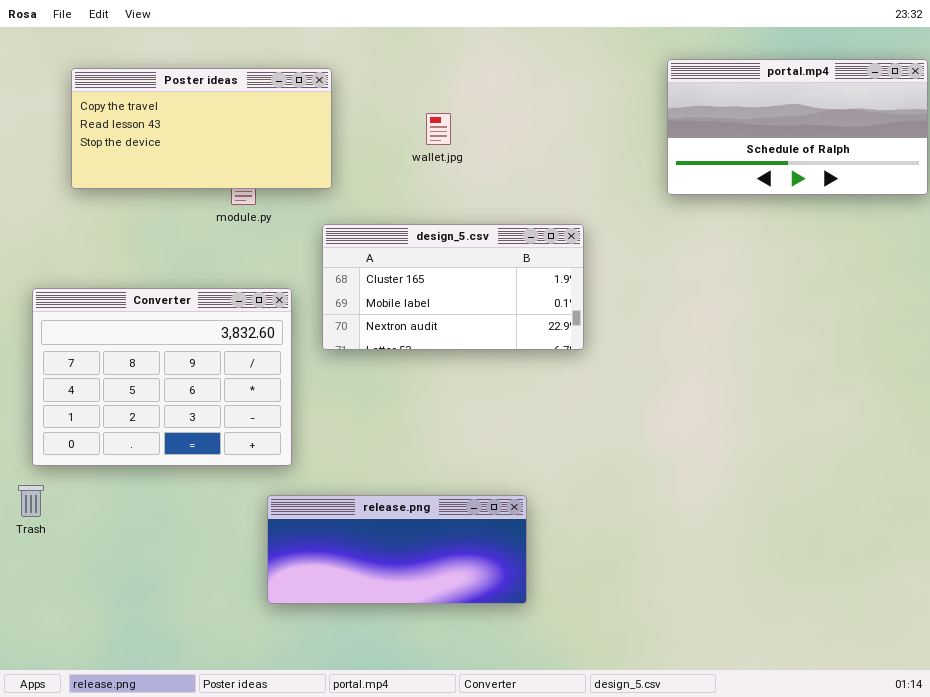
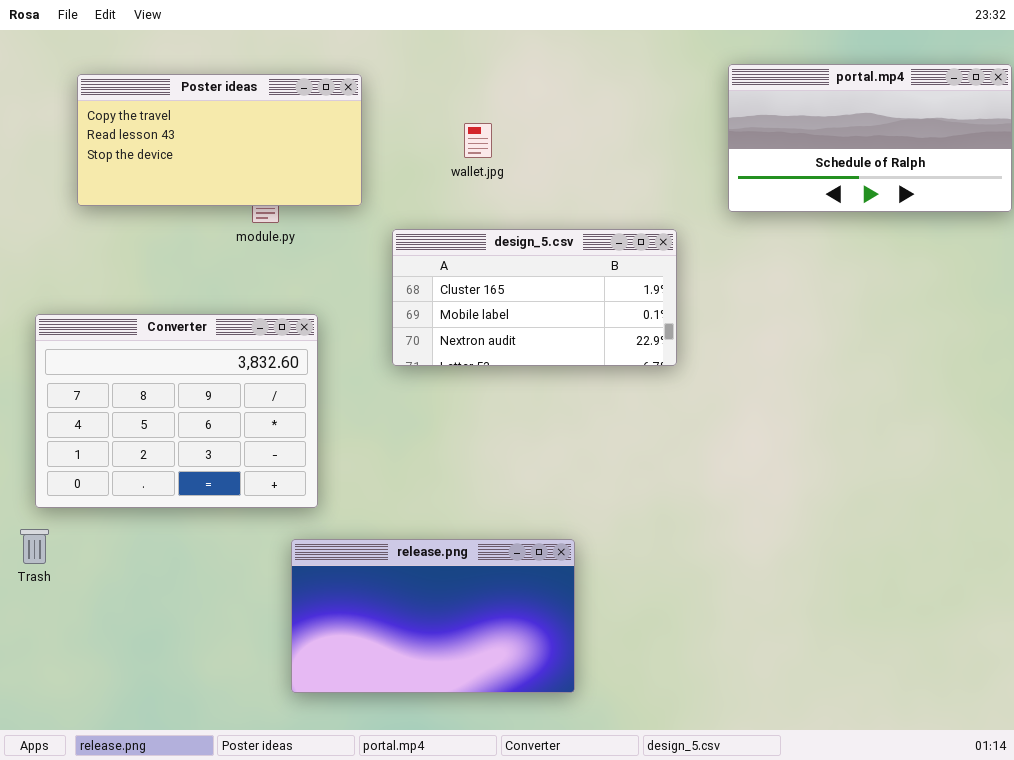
design_5.csv: [322,224,584,350] -> [392,229,677,366], moved
release.png: [267,495,527,604] -> [291,539,575,693], resized

